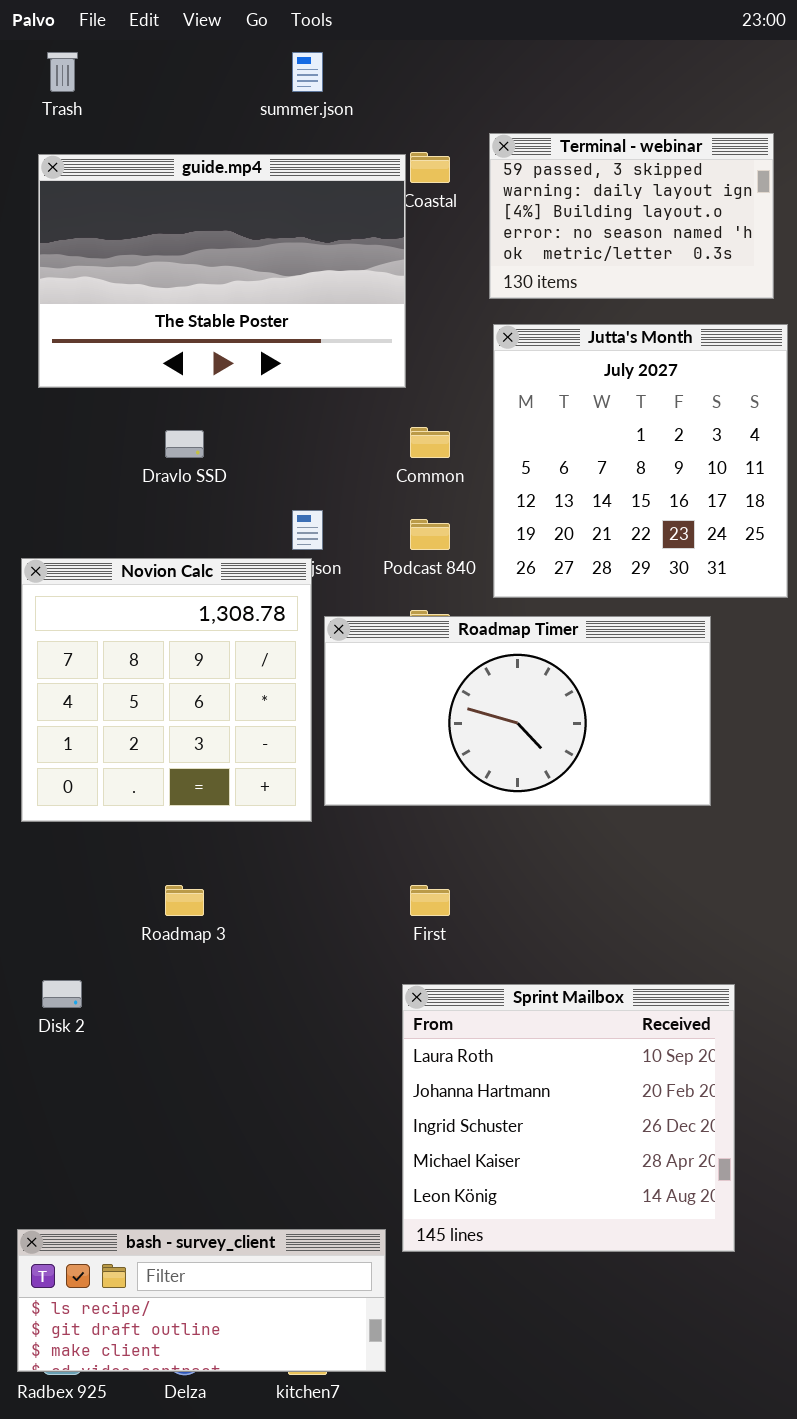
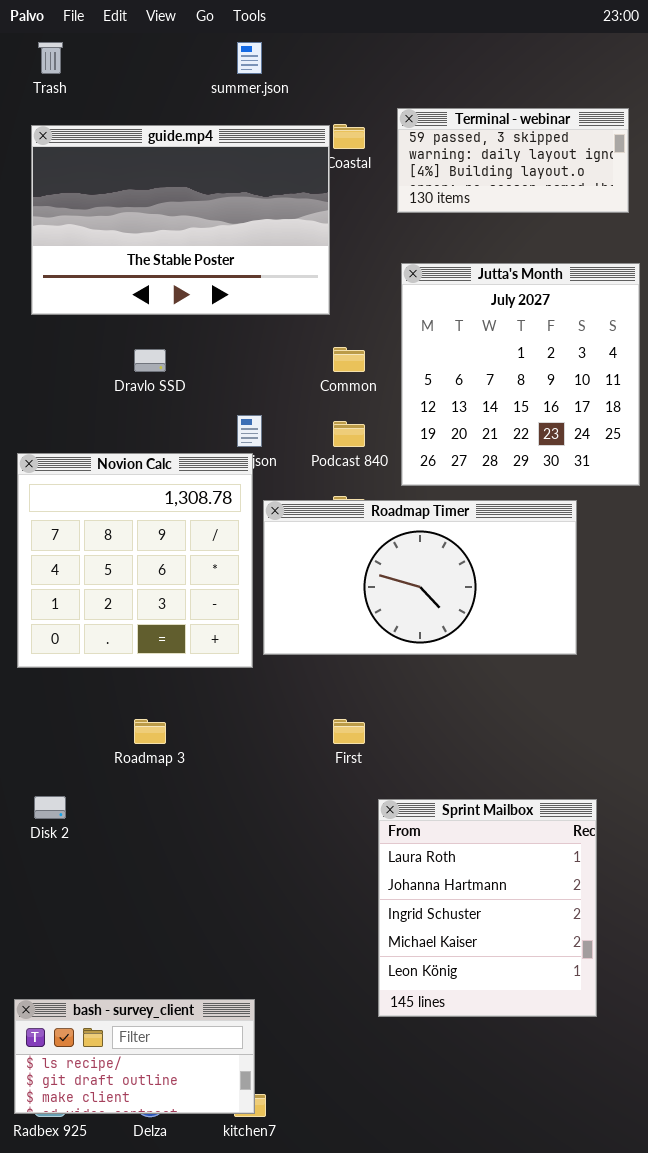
Terminal - webinar: [489,133,774,299] -> [397,108,629,213], resized
Sprint Mailbox: [402,984,735,1252] -> [378,799,597,1017], resized
bash - survey_client: [17,1229,386,1372] -> [14,999,255,1114], resized

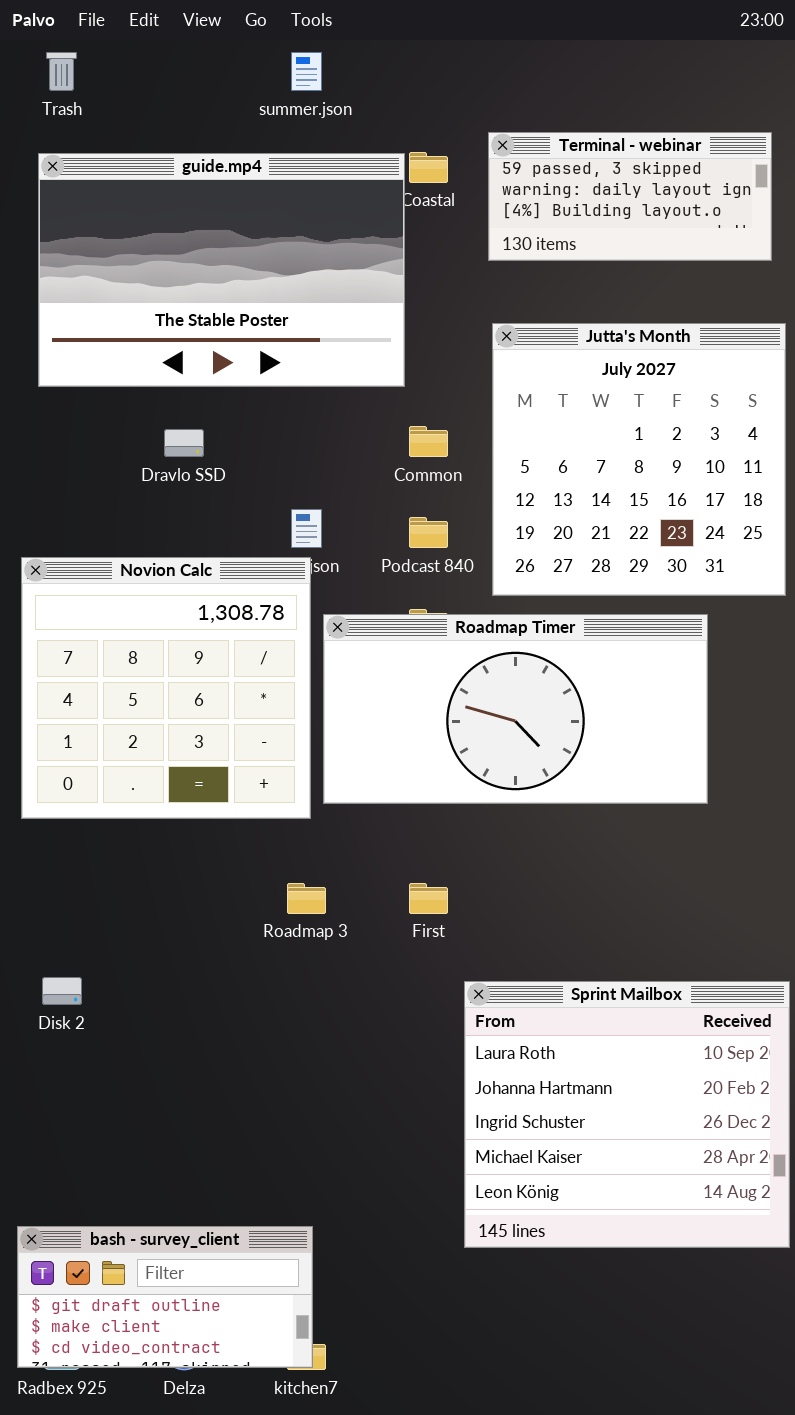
Roadmap 3: [134,719,166,744] -> [287,883,326,914], moved
Sprint Mailbox: [378,799,597,1017] -> [464,981,790,1248], resized
bash - survey_client: [14,999,255,1114] -> [17,1226,313,1368], scrolled down 1 row

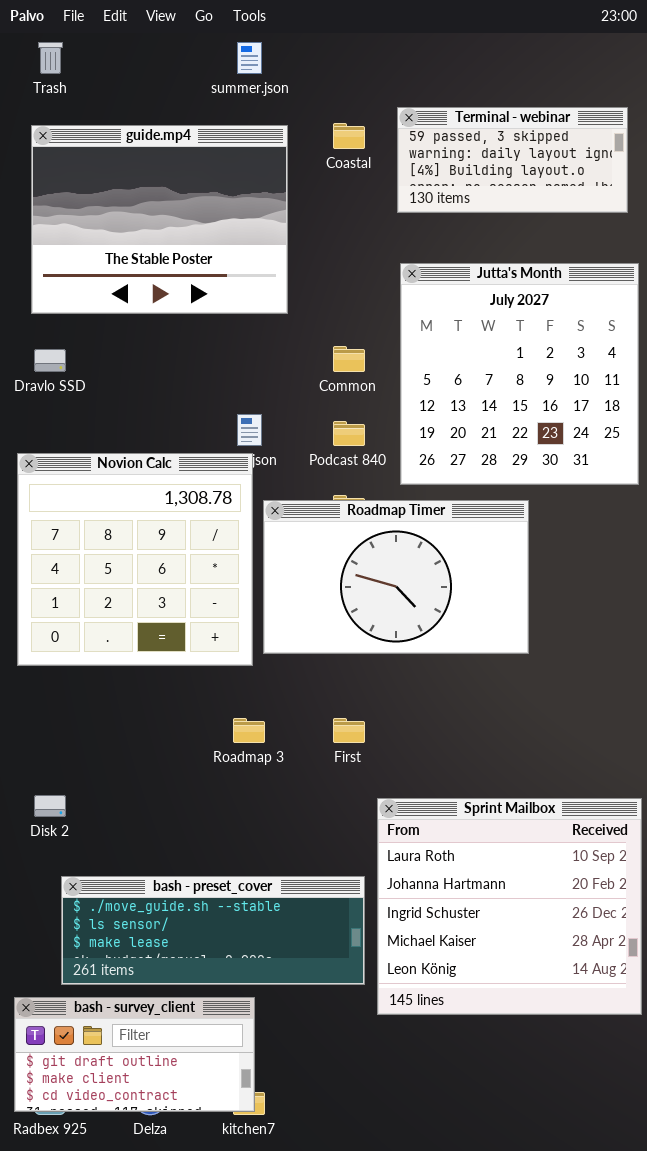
guide.mp4: [38,153,405,387] -> [31,125,288,314], resized
Dravlo SSD: [164,429,204,457] -> [34,349,66,372], moved
Roadmap Timer: [323,614,708,804] -> [263,500,529,654], resized
bash - preset_cover: none -> [61,876,365,985], opened

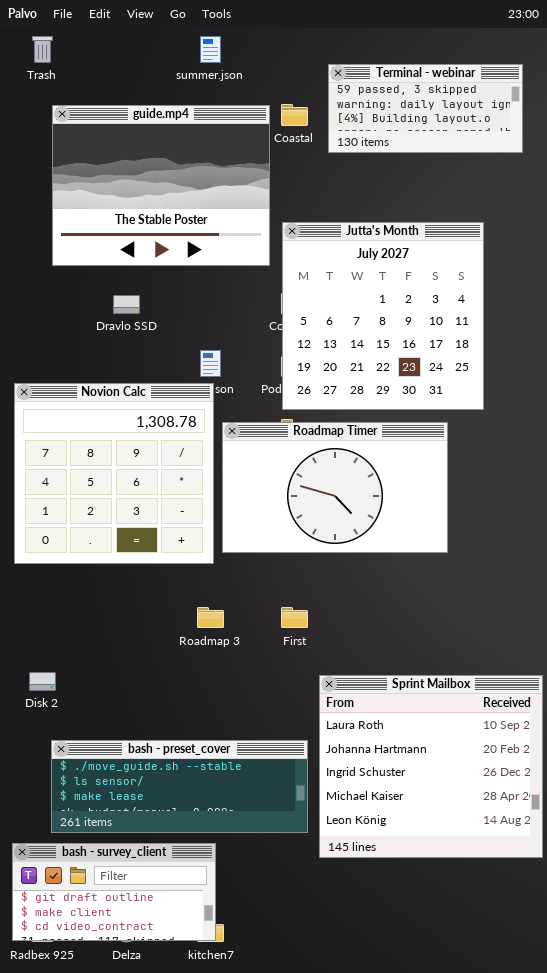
Terminal - webinar: [397,107,628,213] -> [328,64,523,153], moved
guide.mp4: [31,125,288,314] -> [52,105,270,266], moved
Jutta's Month: [400,263,639,485] -> [282,222,484,410], moved
Dravlo SSD: [34,349,66,372] -> [113,295,140,314], moved

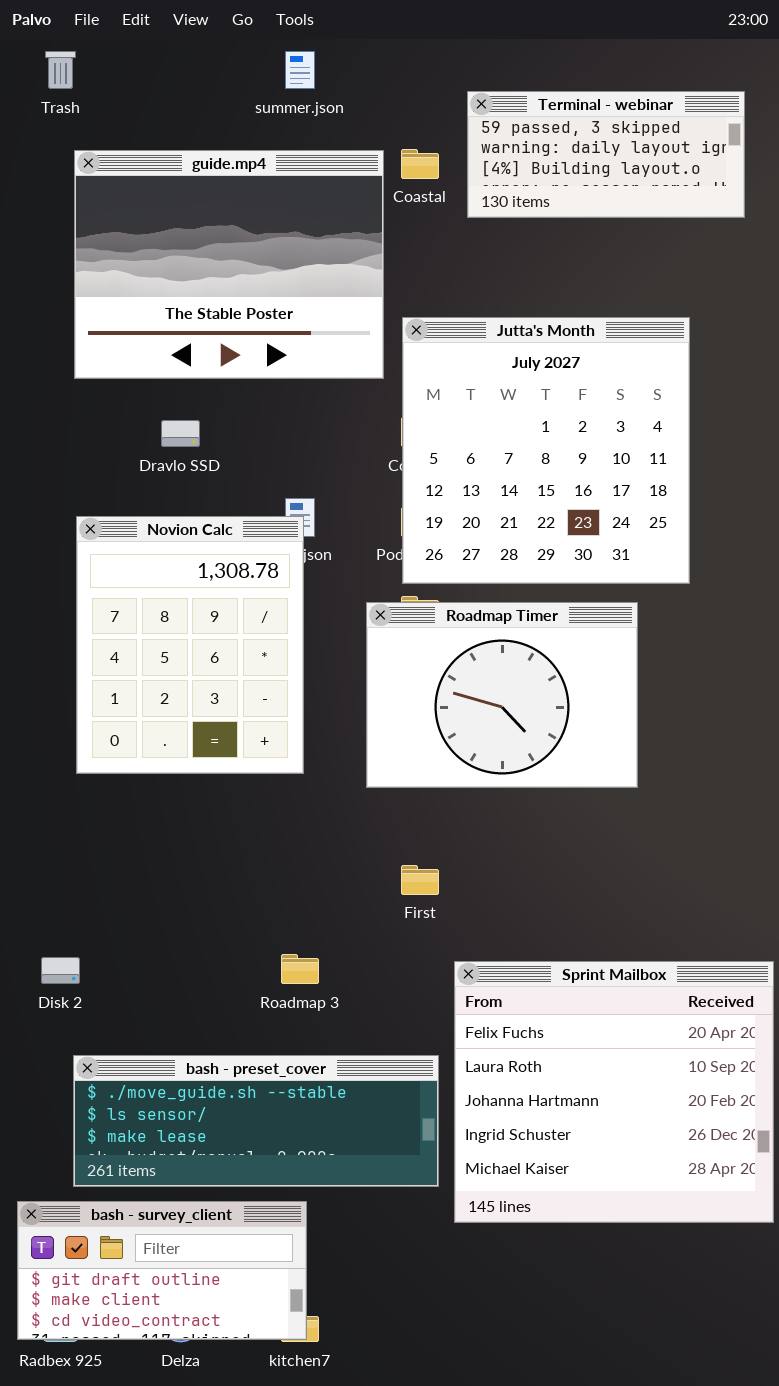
Novion Calc: [14,383,214,564] -> [76,516,304,774], moved, resized
Roadmap Timer: [222,422,448,553] -> [366,602,638,788], resized
Roadmap 3: [197,607,224,628] -> [281,954,319,984], moved
Sprint Mailbox: [319,675,543,858] -> [454,961,774,1223], scrolled up 1 row

